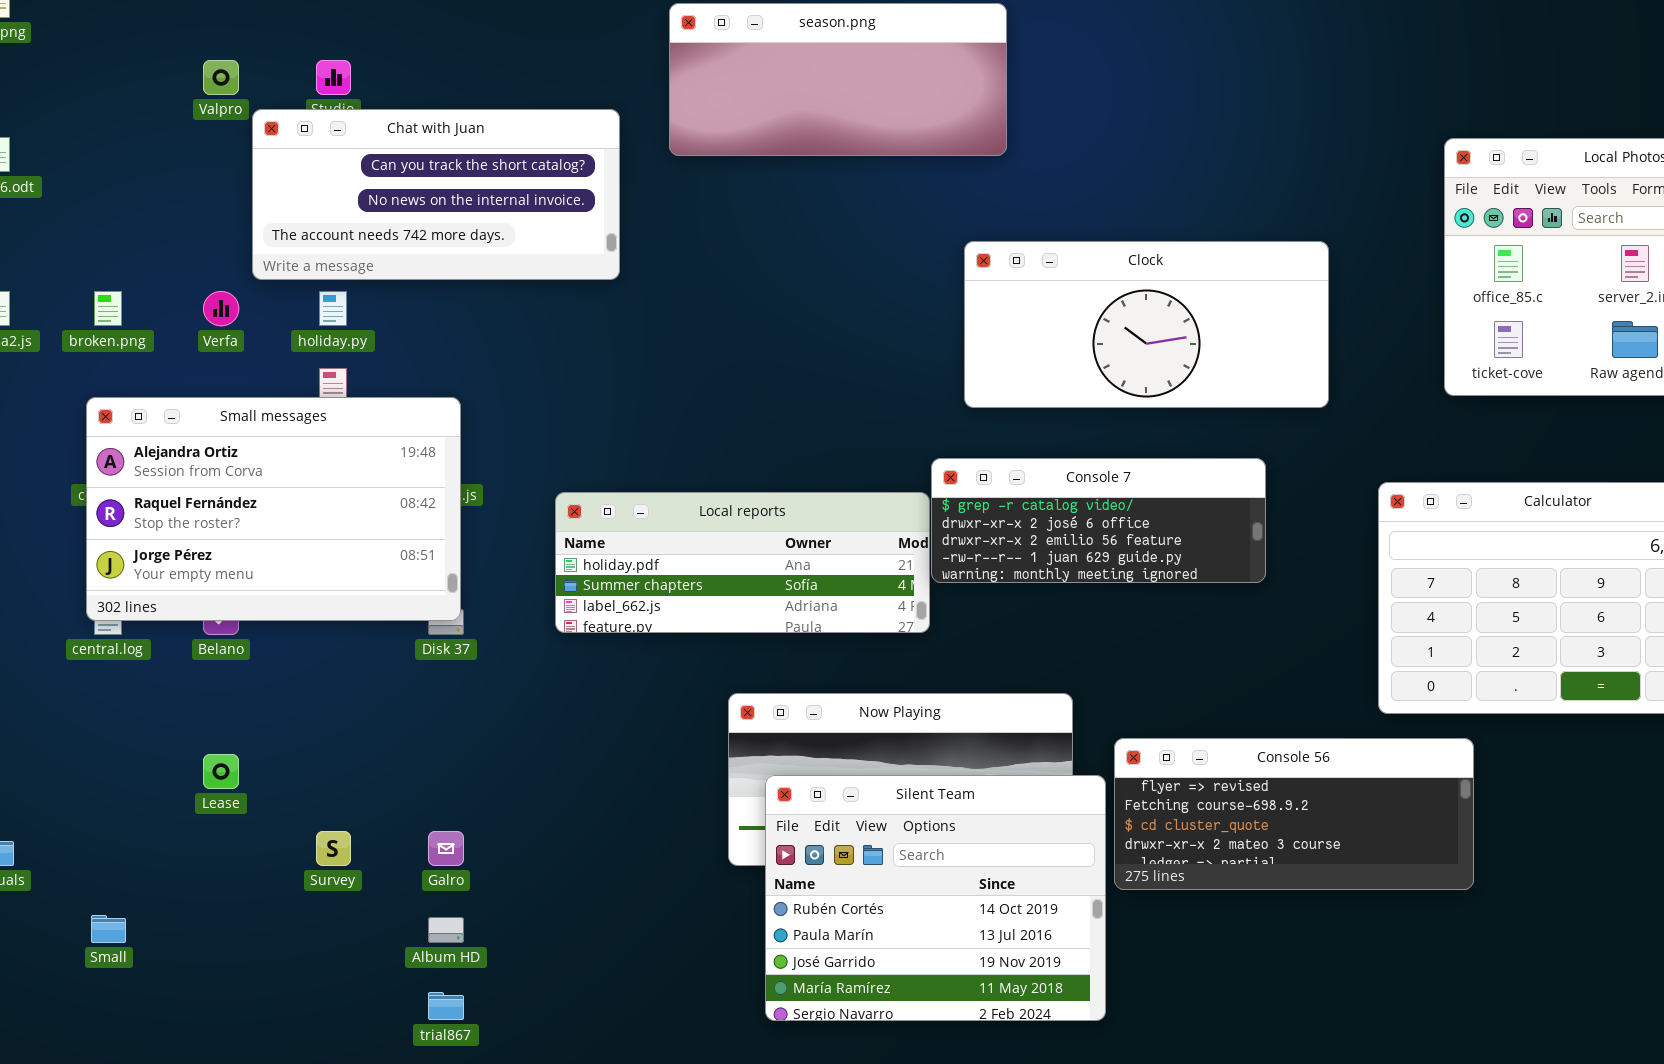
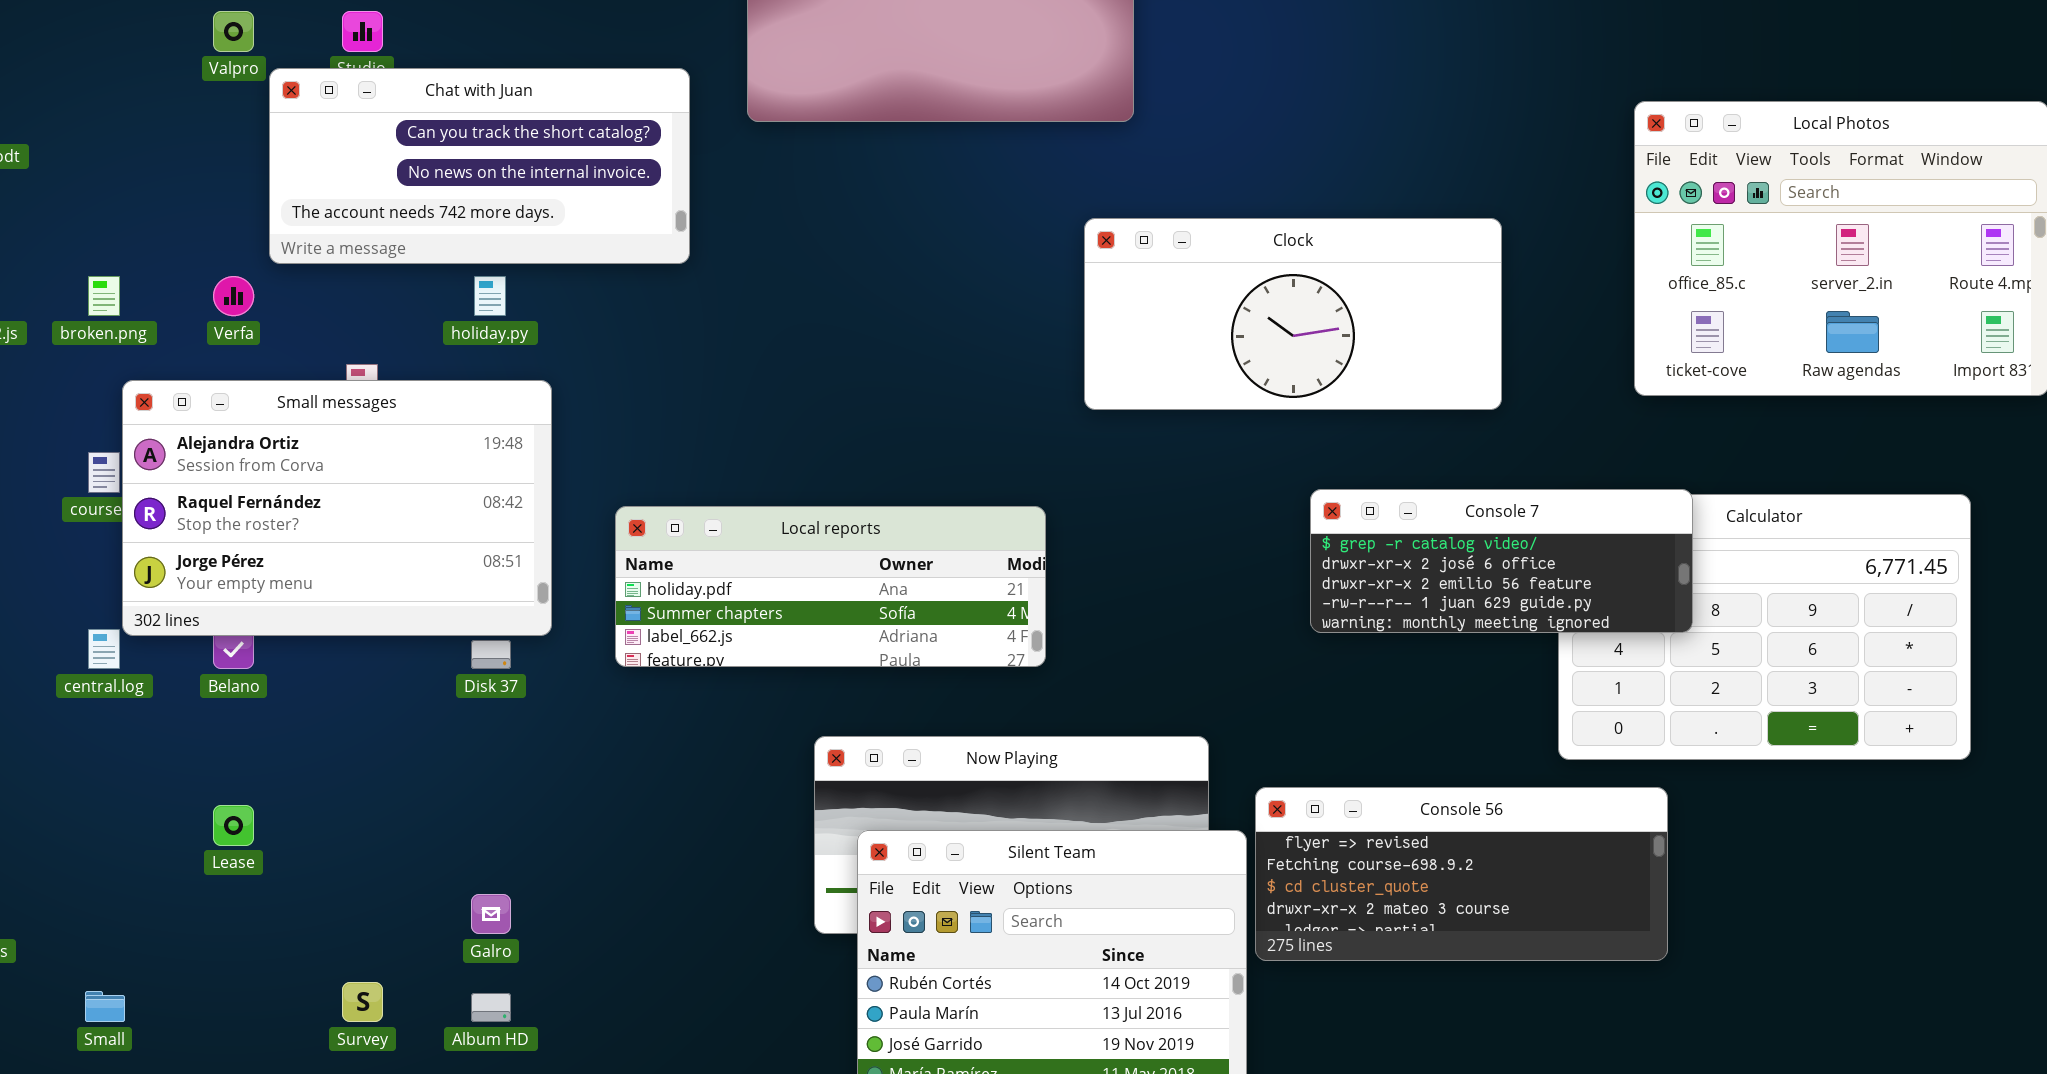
holiday.py: [319,291,347,326] -> [474,276,506,316], moved
Small messages: [86,397,461,621] -> [122,380,552,636], moved
Console 7: [931,458,1266,583] -> [1310,489,1693,633], moved
Survey: [316,831,351,866] -> [342,982,383,1022], moved

